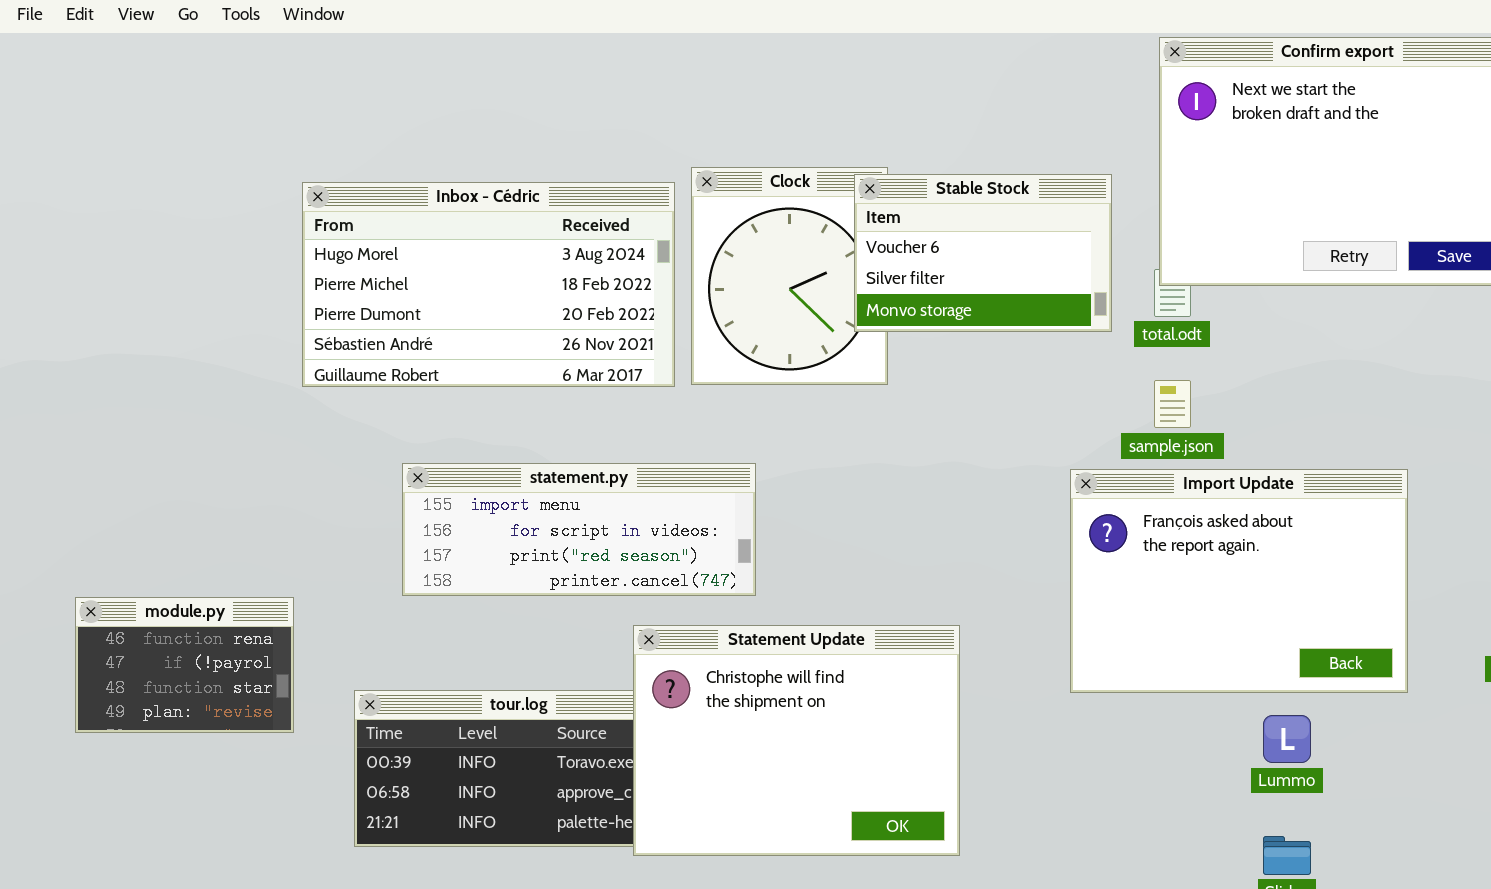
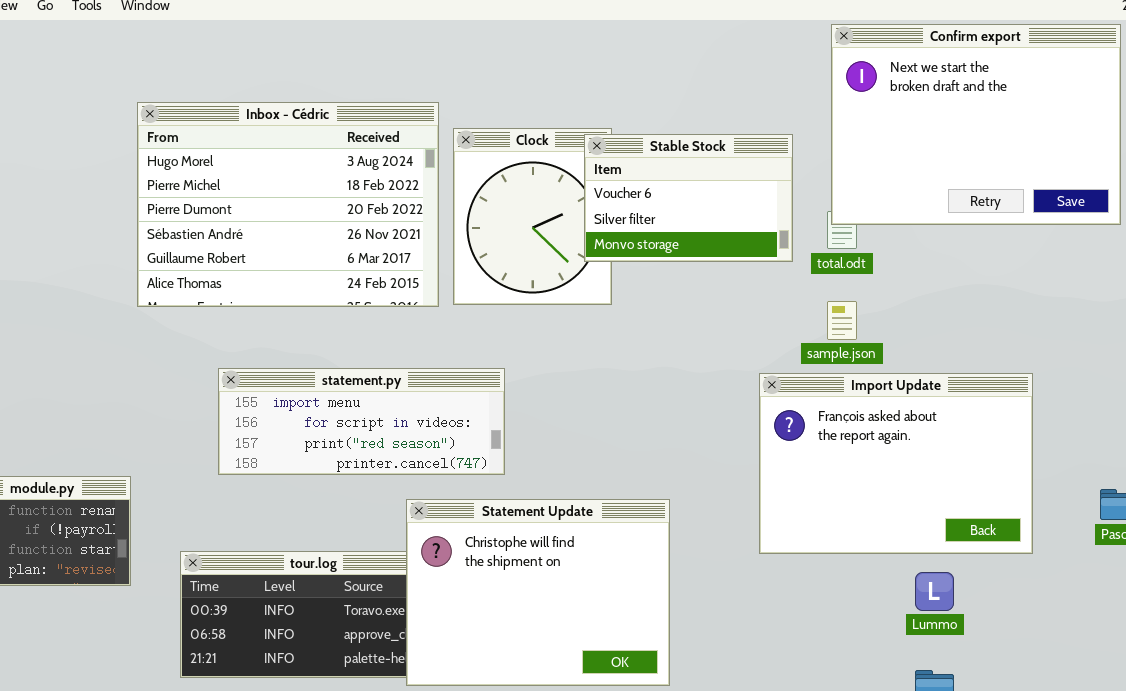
Inbox - Cédric: [302,182,675,387] -> [137,102,439,307], resized

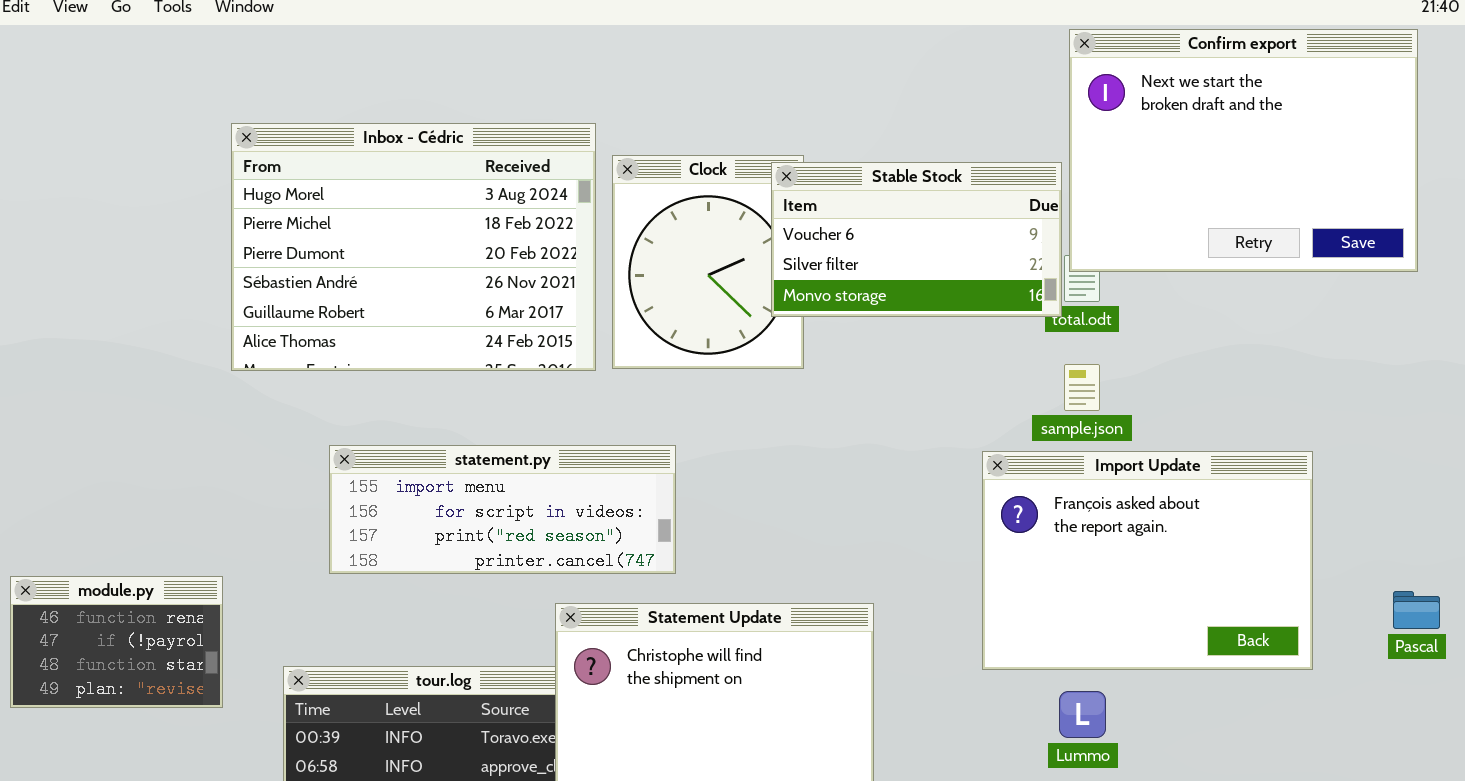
Stable Stock: [584,134,793,262] -> [771,162,1062,317], resized
Lummo: [915,572,954,611] -> [1059,691,1106,738], moved

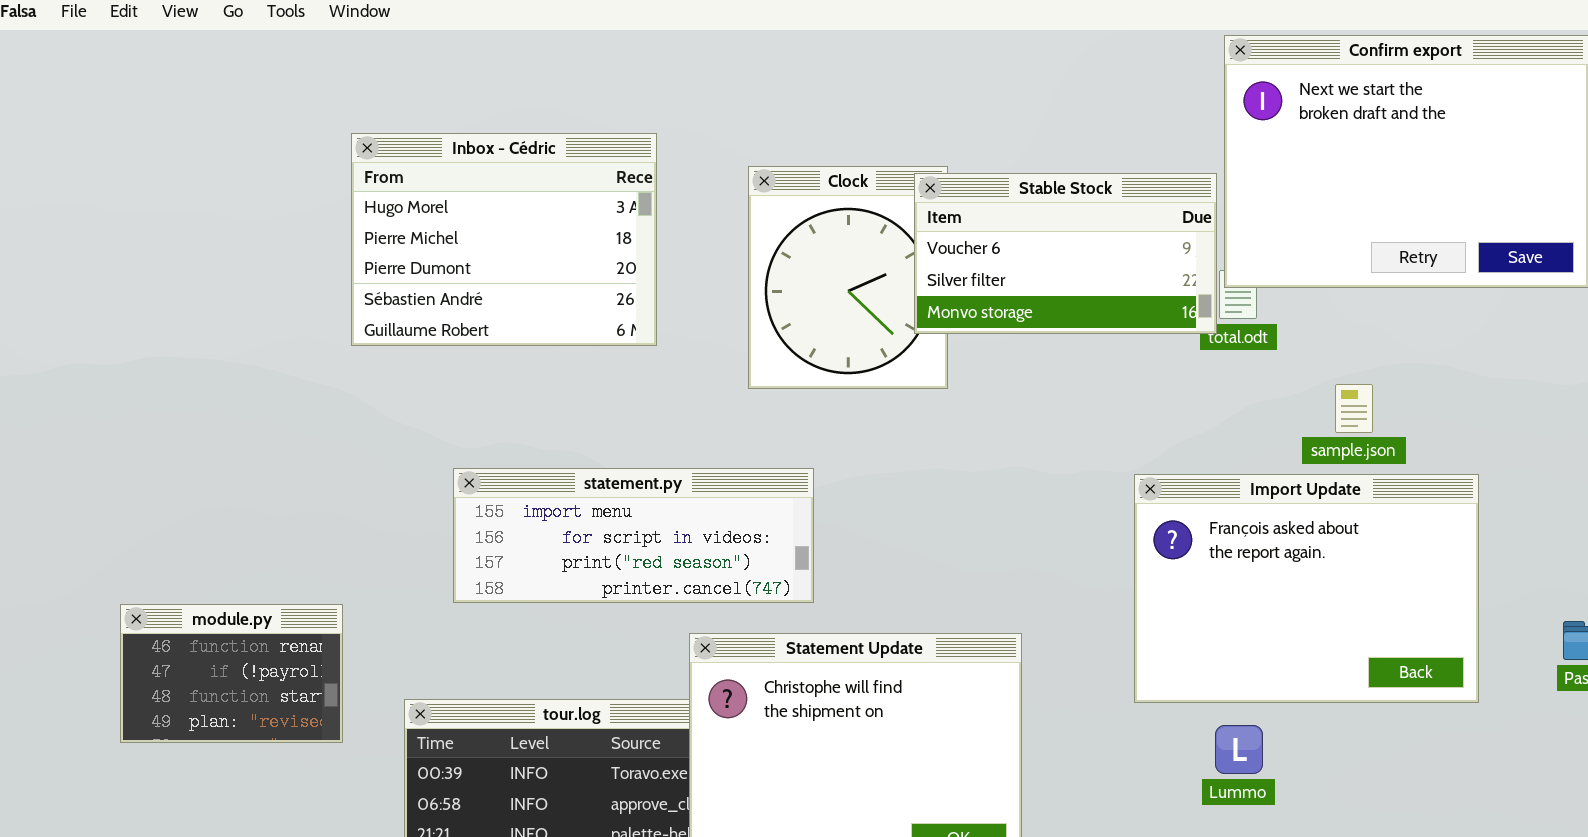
Inbox - Cédric: [231,123,596,371] -> [351,133,657,346], resized
sample.json: [1064,364,1100,411] -> [1335,384,1373,433], moved

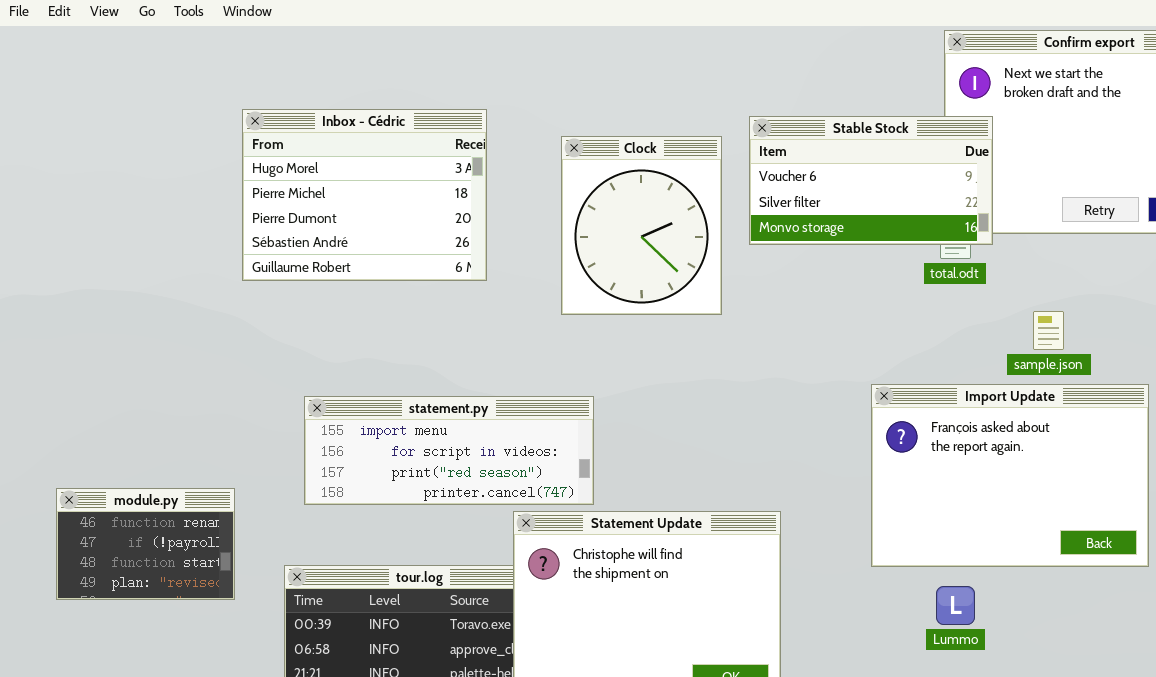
Stable Stock: [914,173,1217,334] -> [749,116,993,245], moved
statement.py: [453,468,814,603] -> [304,396,594,505], moved

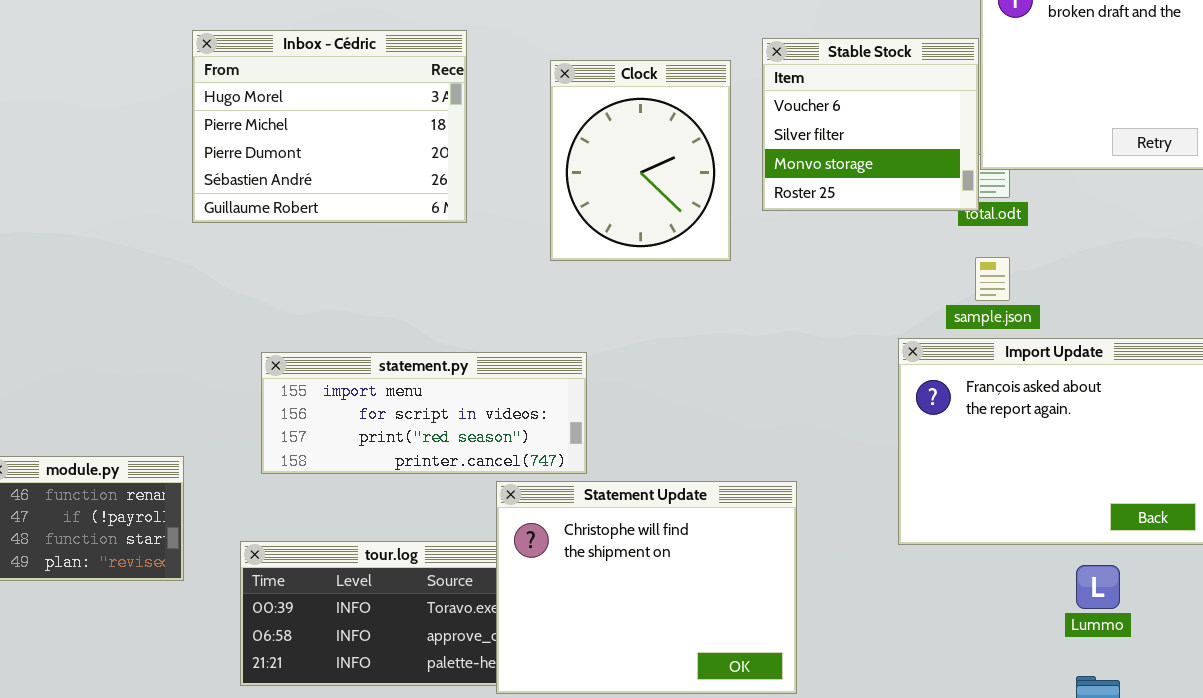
Stable Stock: [749,116,993,245] -> [762,38,979,211], resized
sample.json: [1033,311,1064,350] -> [975,257,1010,301], moved
Lummo: [936,586,975,625] -> [1076,565,1120,609], moved

